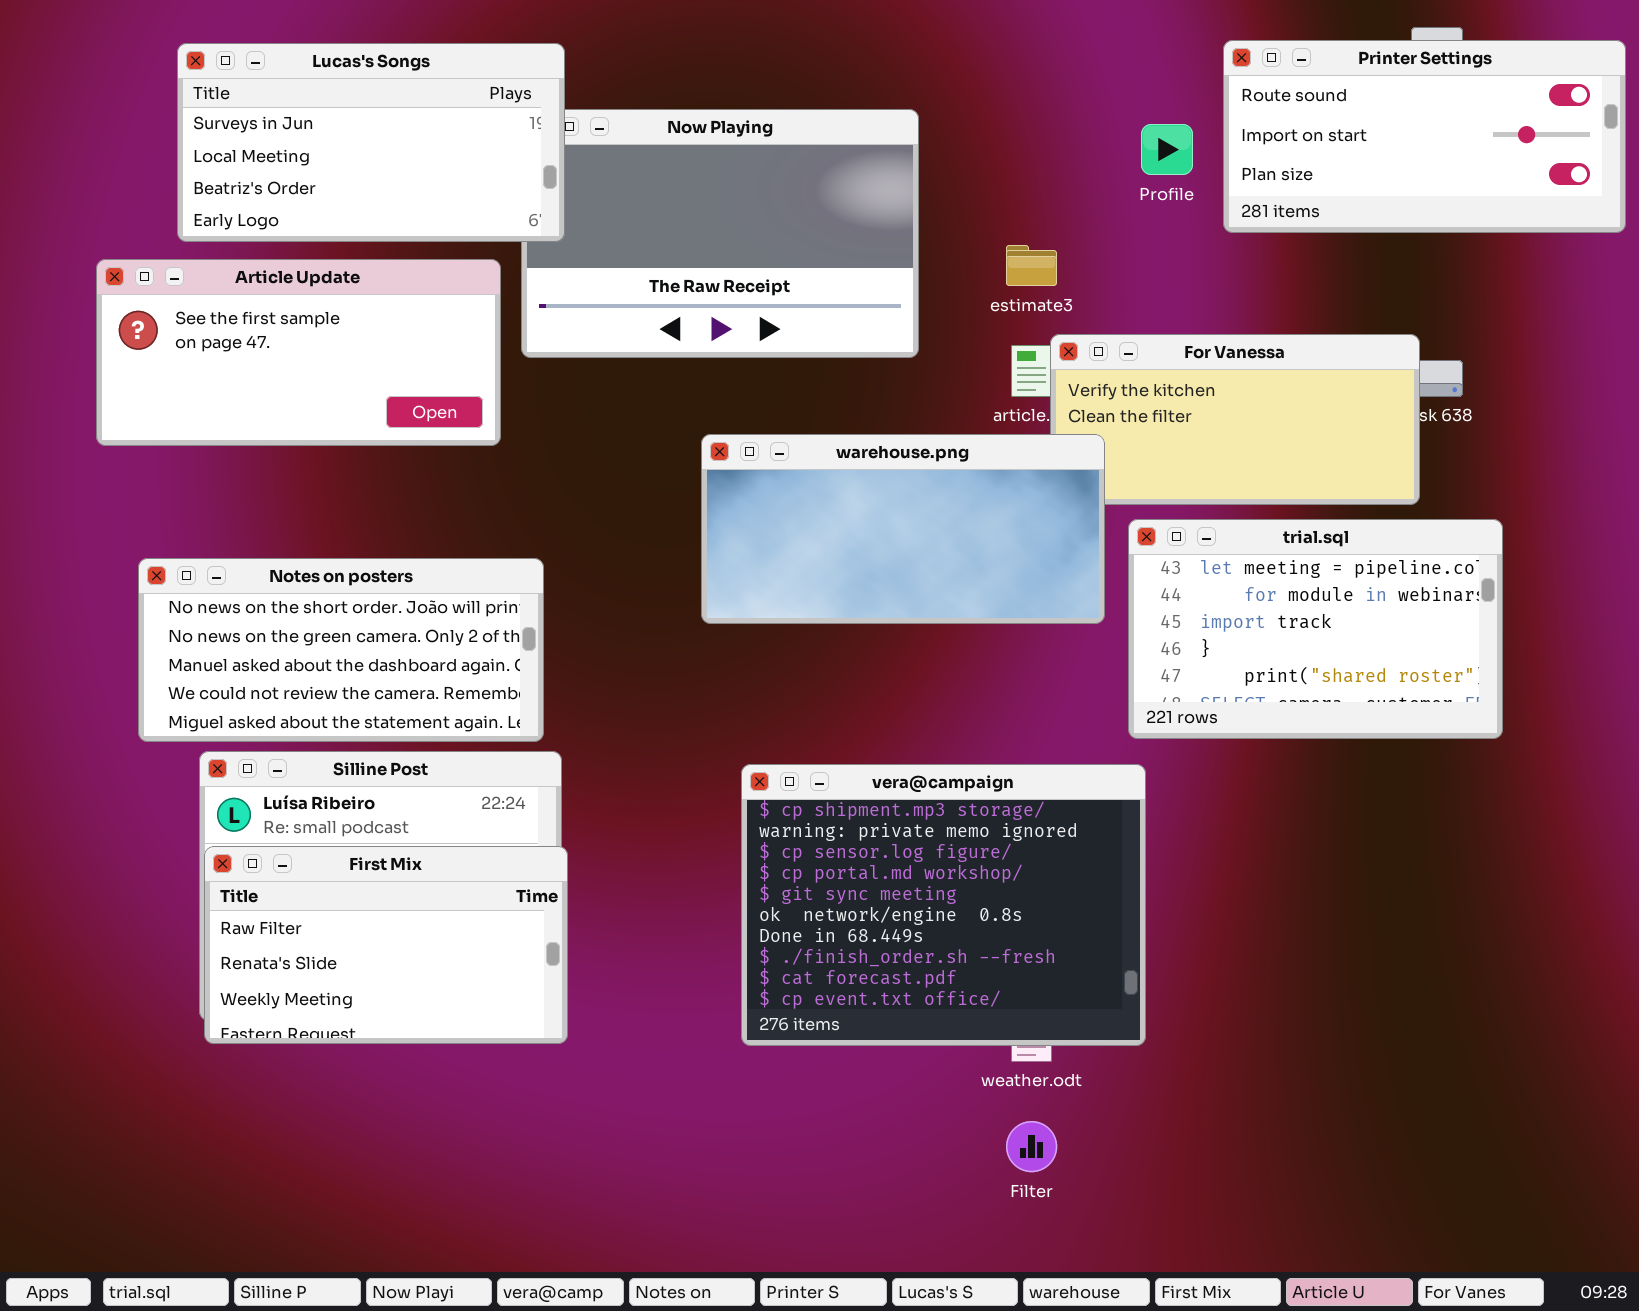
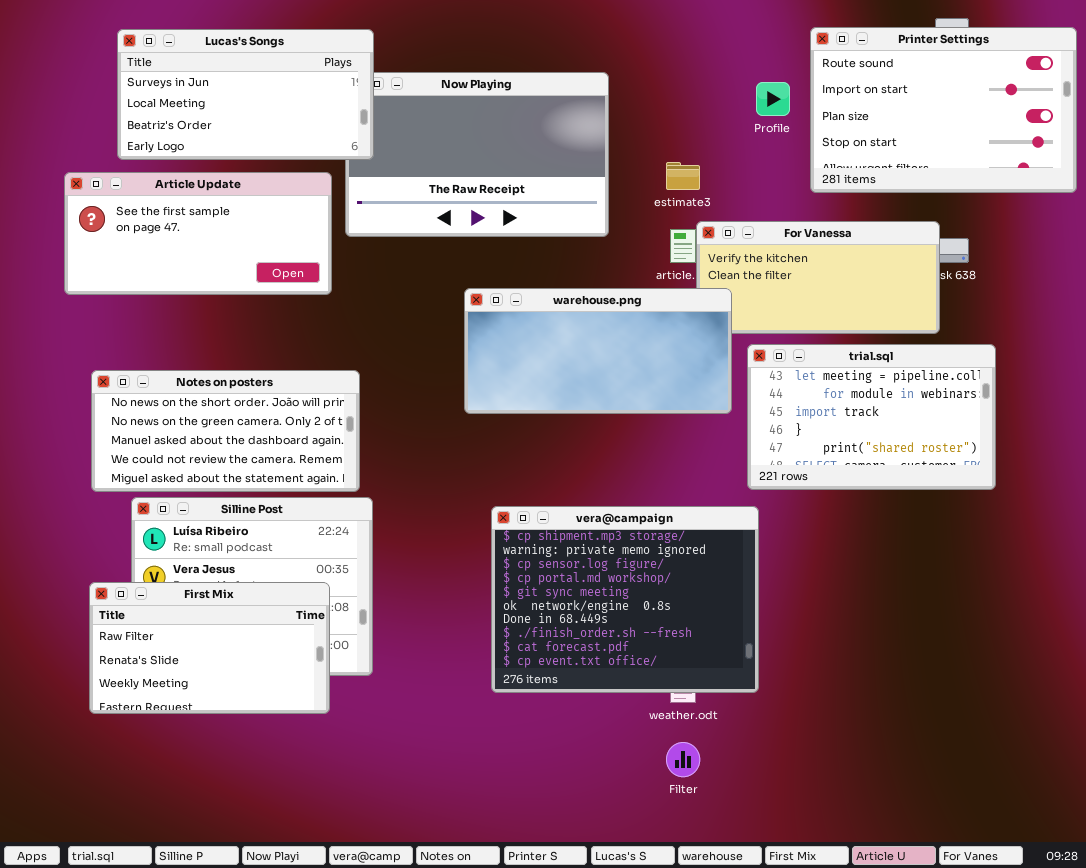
Printer Settings: [1223,40,1626,233] -> [810,27,1077,193], resized
First Mix: [204,846,568,1044] -> [89,582,330,714], moved

